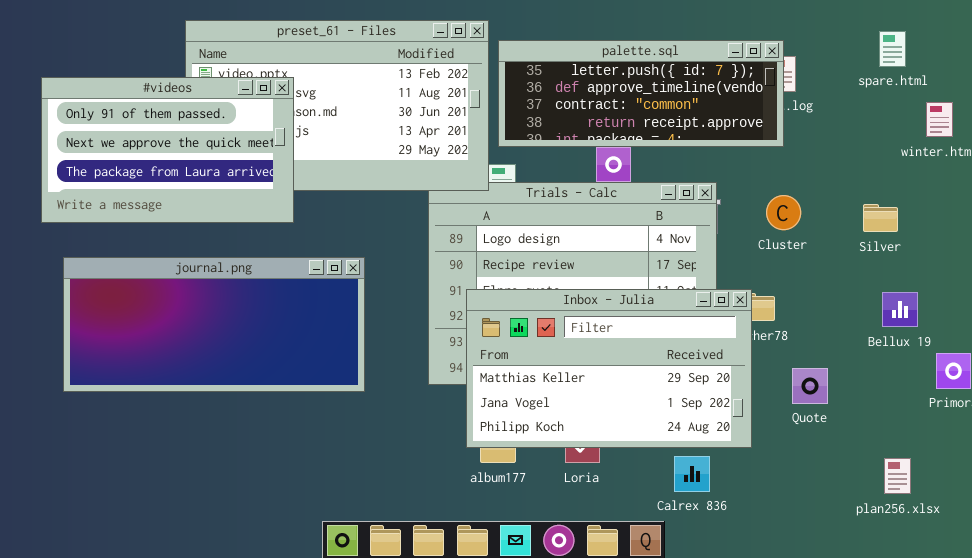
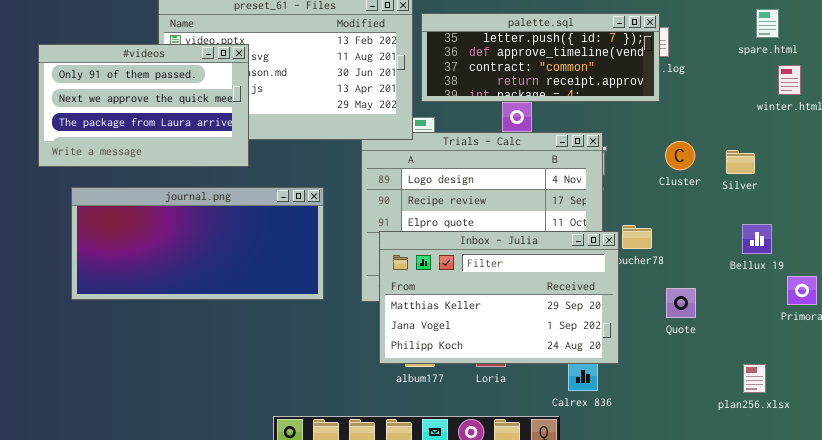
spare.html: [879,31,906,67] -> [756,9,779,38], moved
Cluster: [766,195,801,230] -> [665,141,695,170], moved
journal.png: [63,257,365,392] -> [71,187,324,300], moved
Inbox - Julia: [466,289,752,448] -> [379,231,619,364], moved

